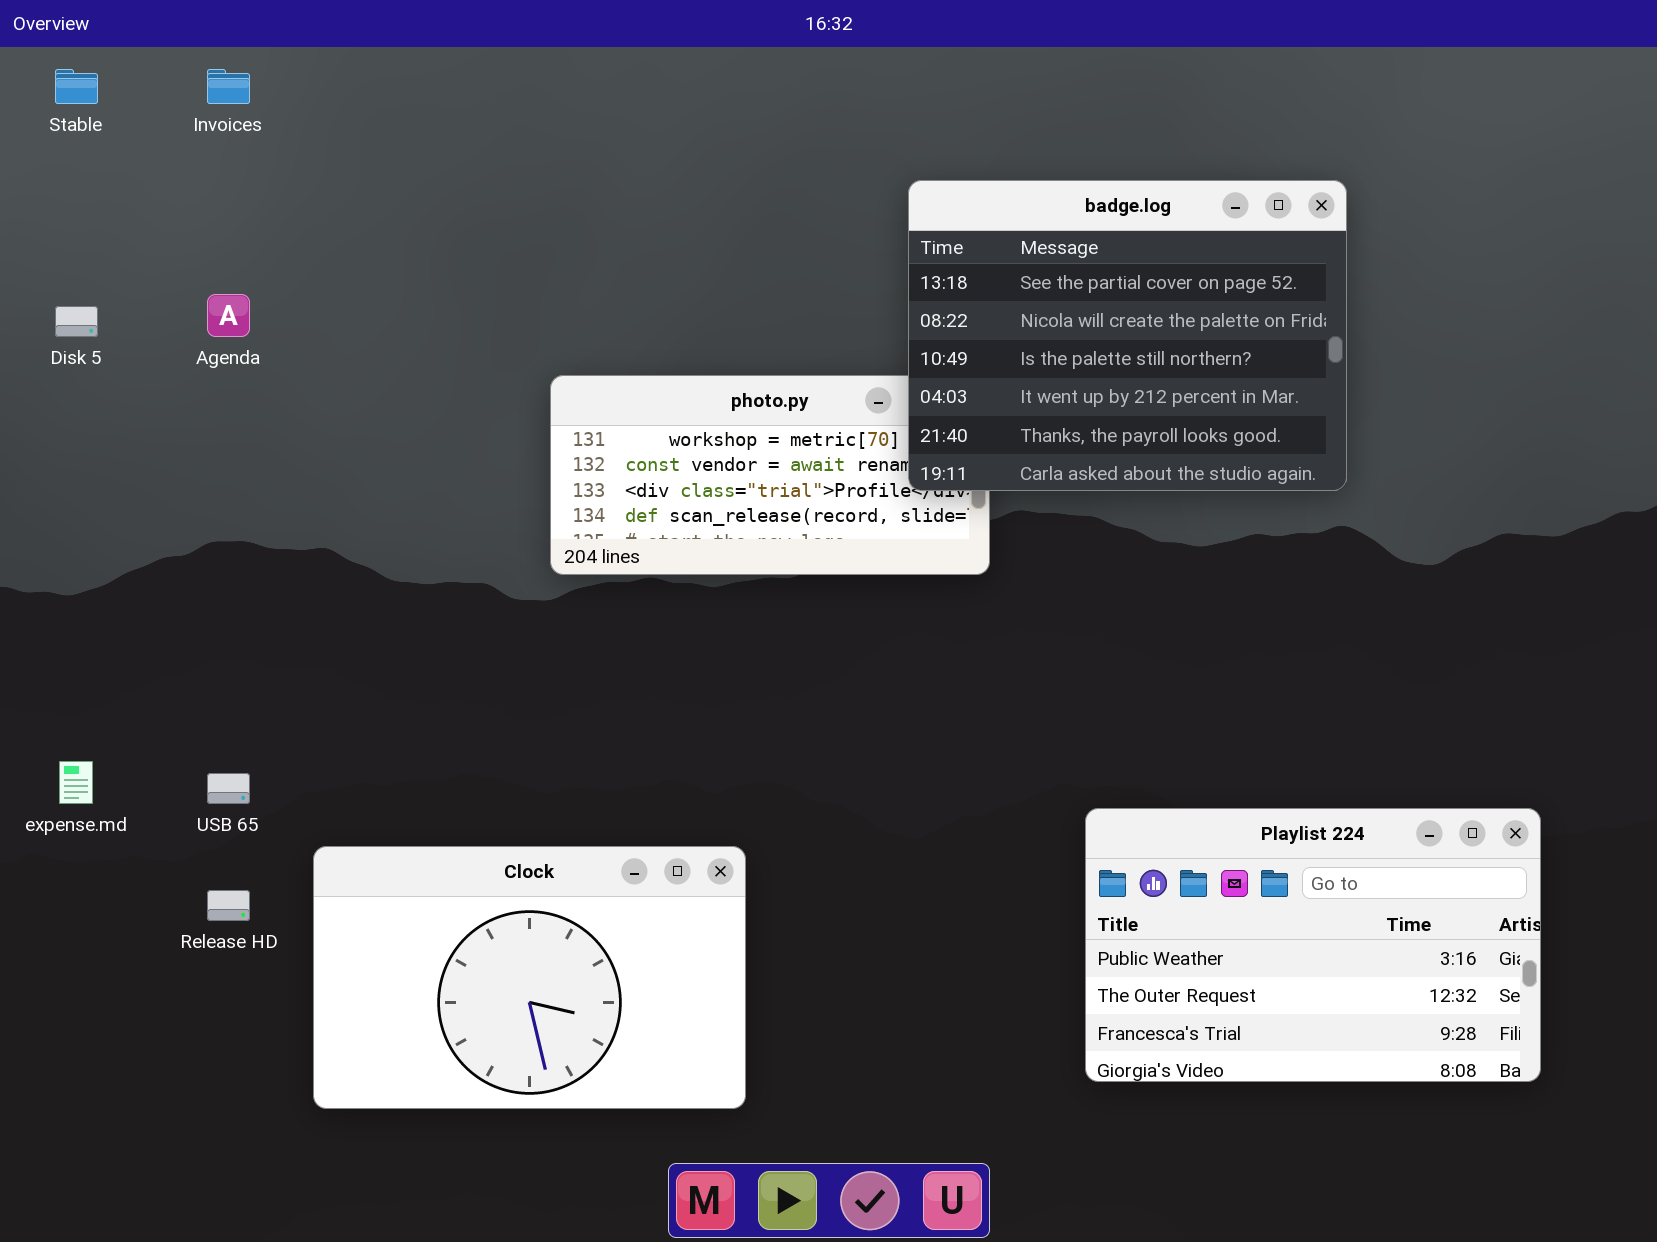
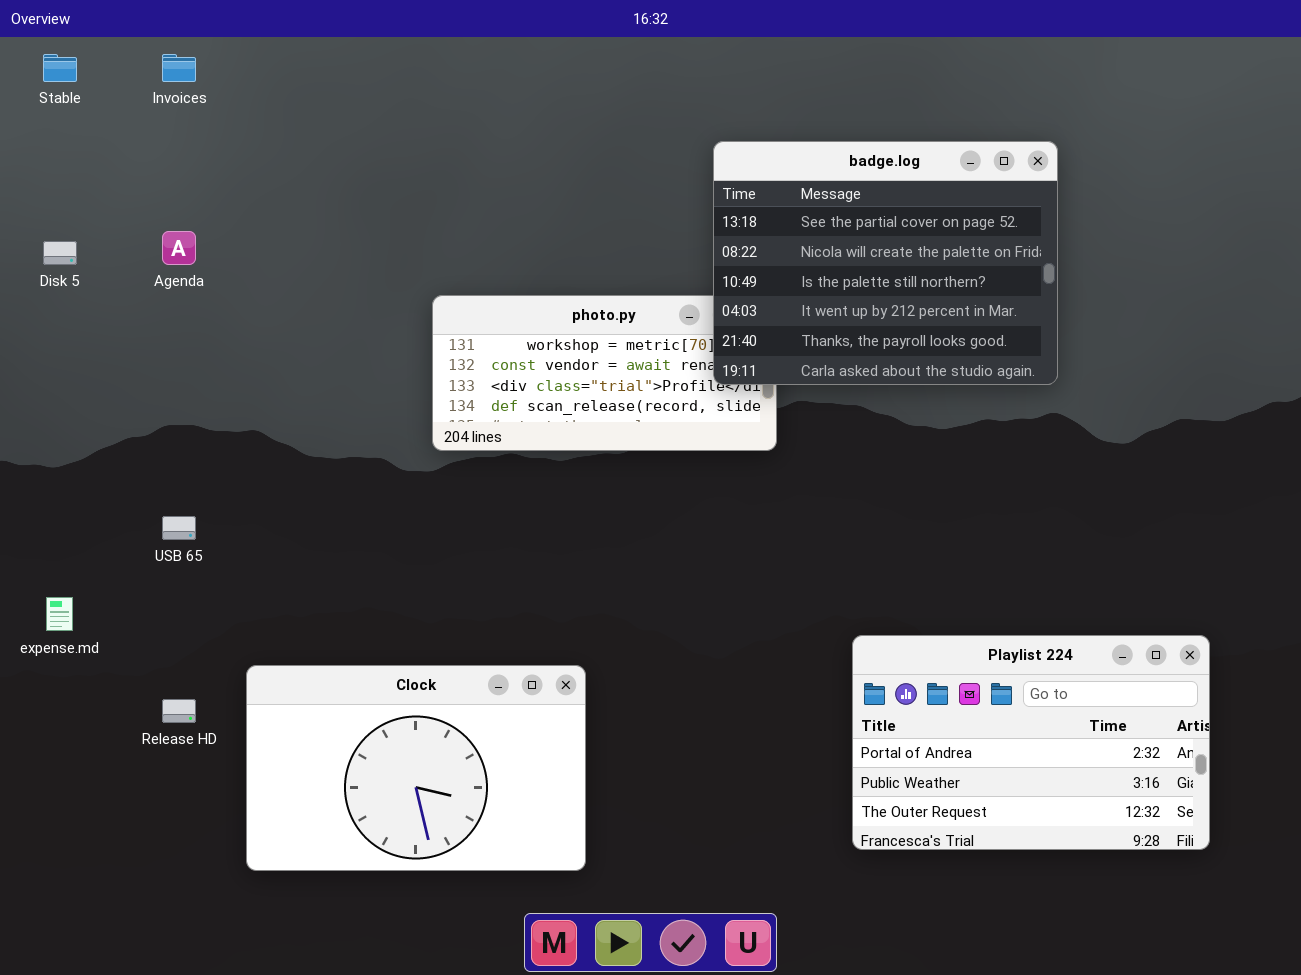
USB 65: [207,773,250,804] -> [162,516,196,540], moved
Playlist 224: [1085,808,1541,1082] -> [852,635,1210,850], scrolled up 1 row

